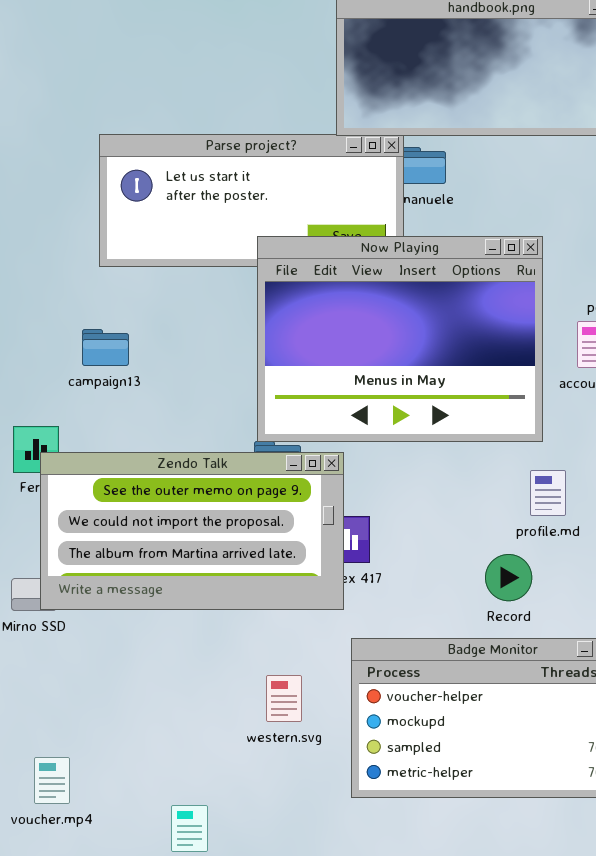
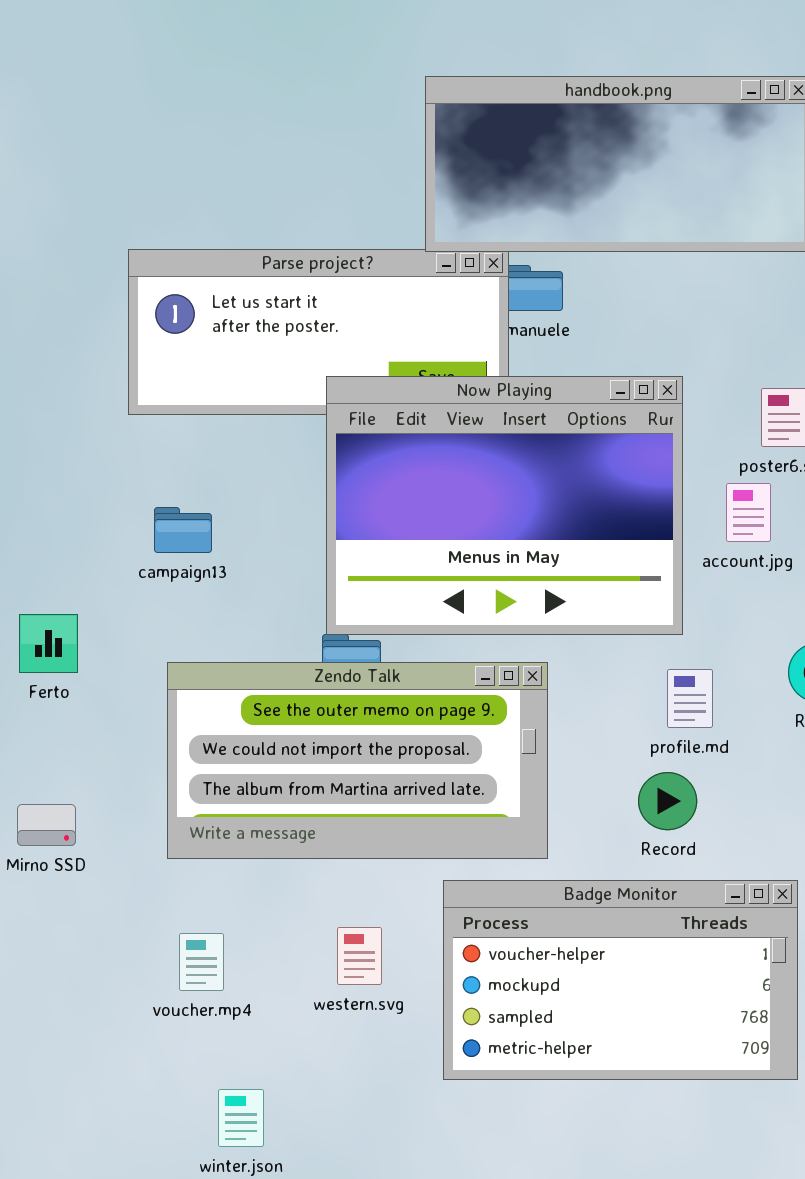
campaign13: [82,329,129,366] -> [154,507,212,553], moved
Zendo Talk: [40,452,344,610] -> [167,662,548,859], moved
Record: [485,554,532,601] -> [638,772,697,830], moved
voucher.mp4: [34,757,70,804] -> [179,933,224,991], moved

